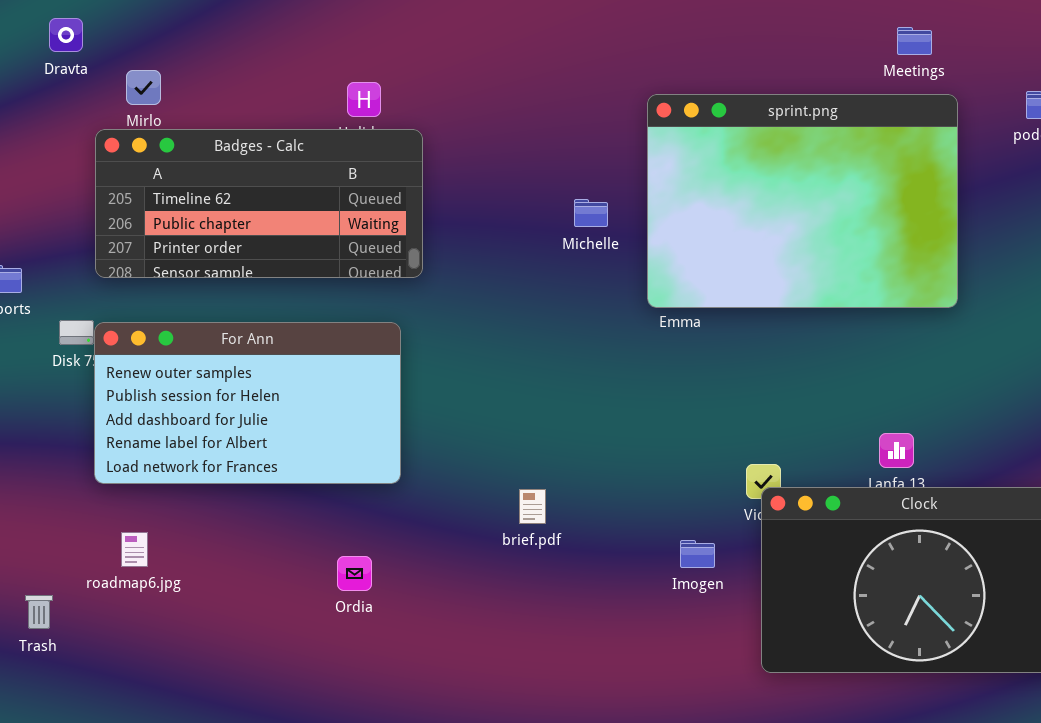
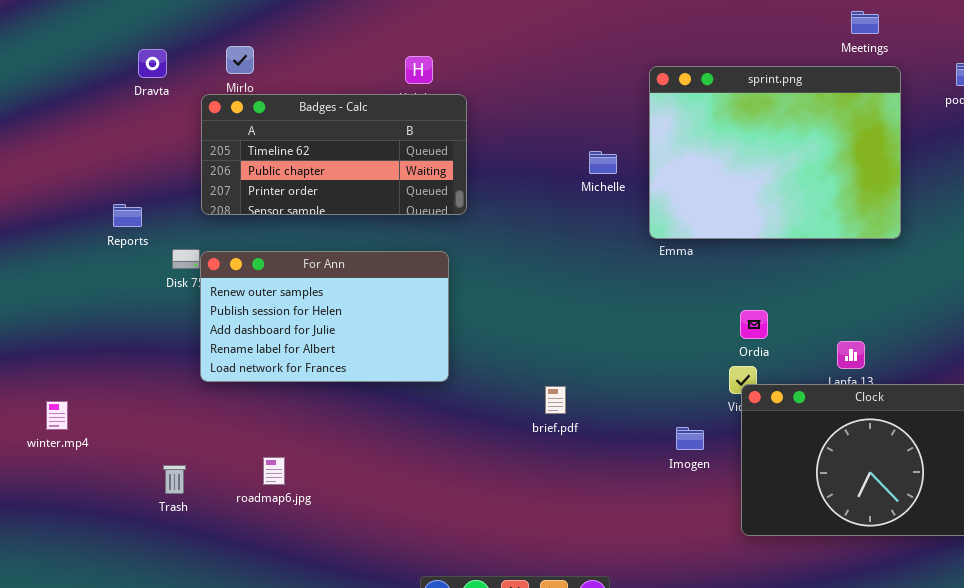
Dravta: [49,18,83,52] -> [138,49,167,78], moved
roadmap6.jpg: [121,532,148,567] -> [263,457,285,485], moved
Ordia: [337,556,372,591] -> [740,310,768,339], moved
Trash: [25,595,53,629] -> [163,465,186,494], moved

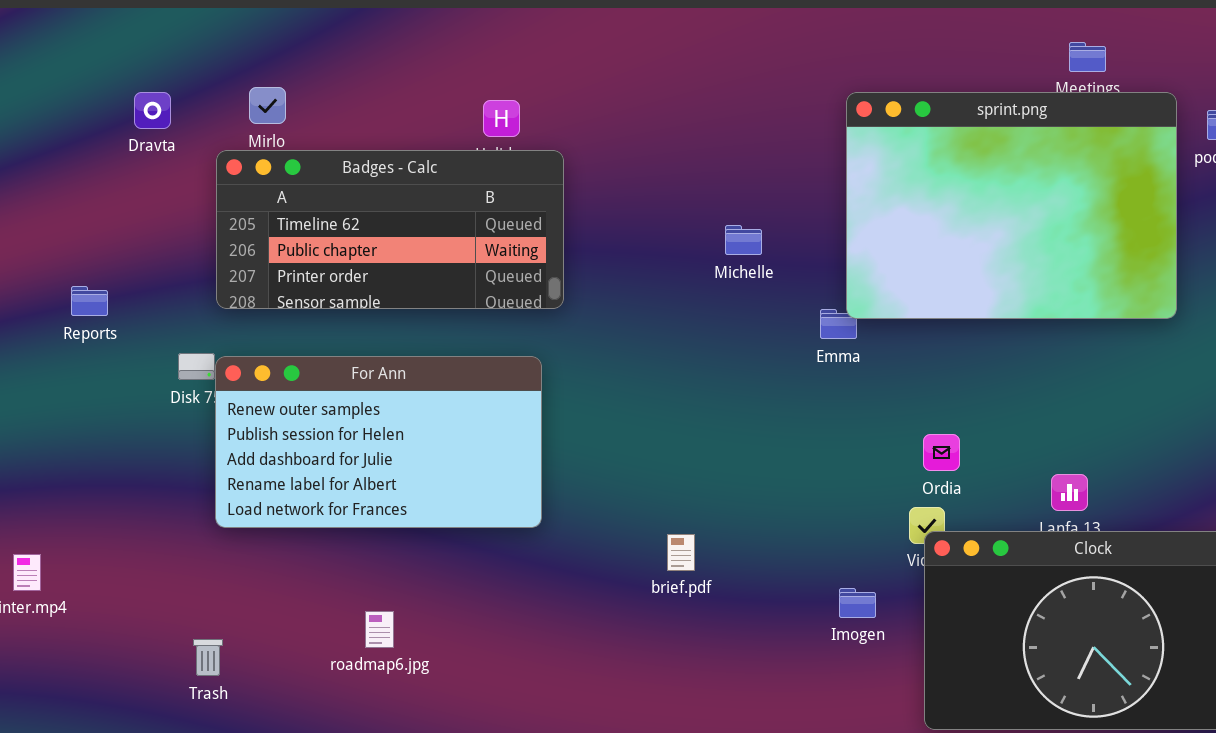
sprint.png: [649,66,901,239] -> [846,92,1177,319], moved
Reports: [113,204,142,227] -> [71,286,108,316], moved
roadmap6.jpg: [263,457,285,485] -> [365,611,394,648], moved
Trash: [163,465,186,494] -> [193,639,223,676], moved

